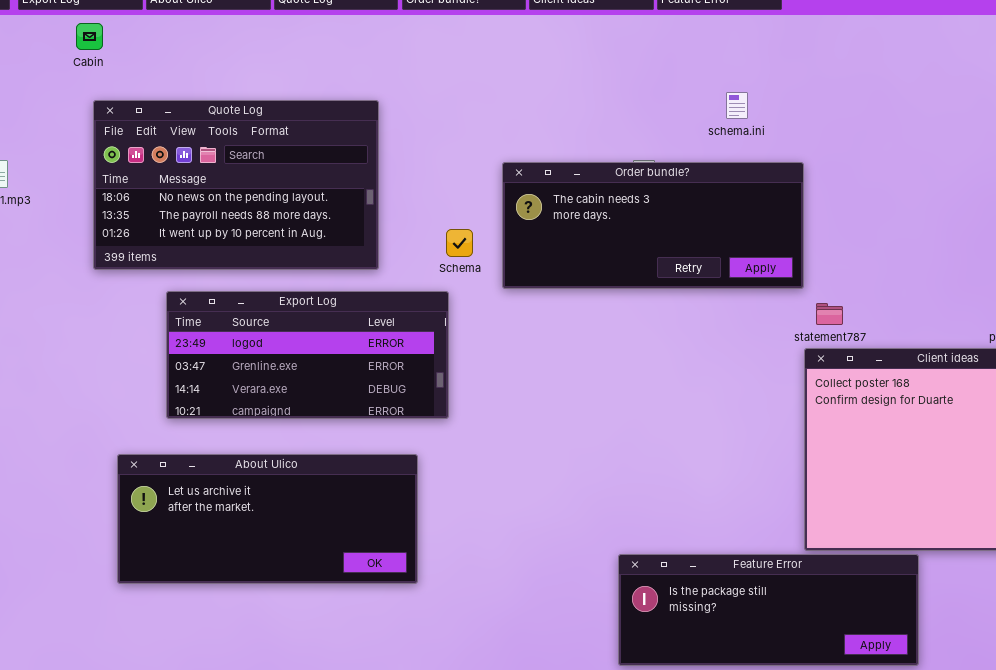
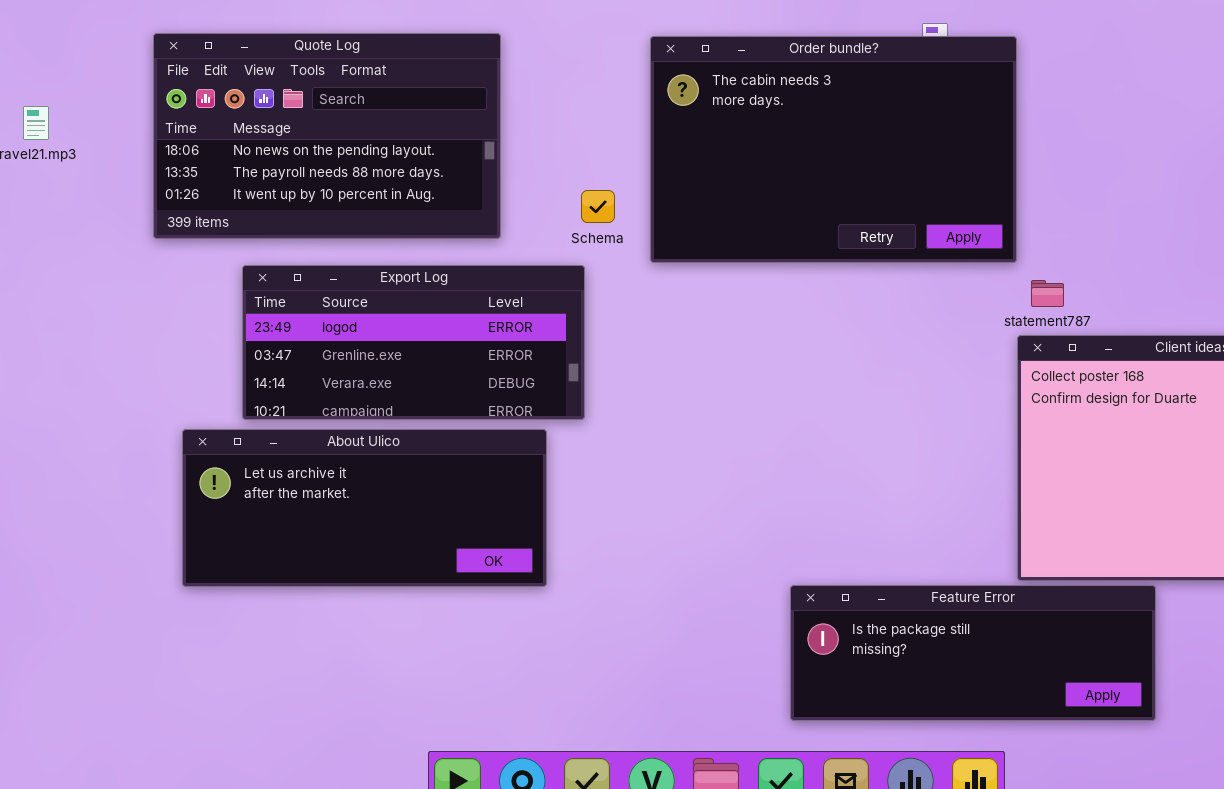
Order bundle?: [502,162,804,289] -> [650,36,1017,263], resized
About Ulico: [117,454,418,584] -> [182,429,547,587], moved

